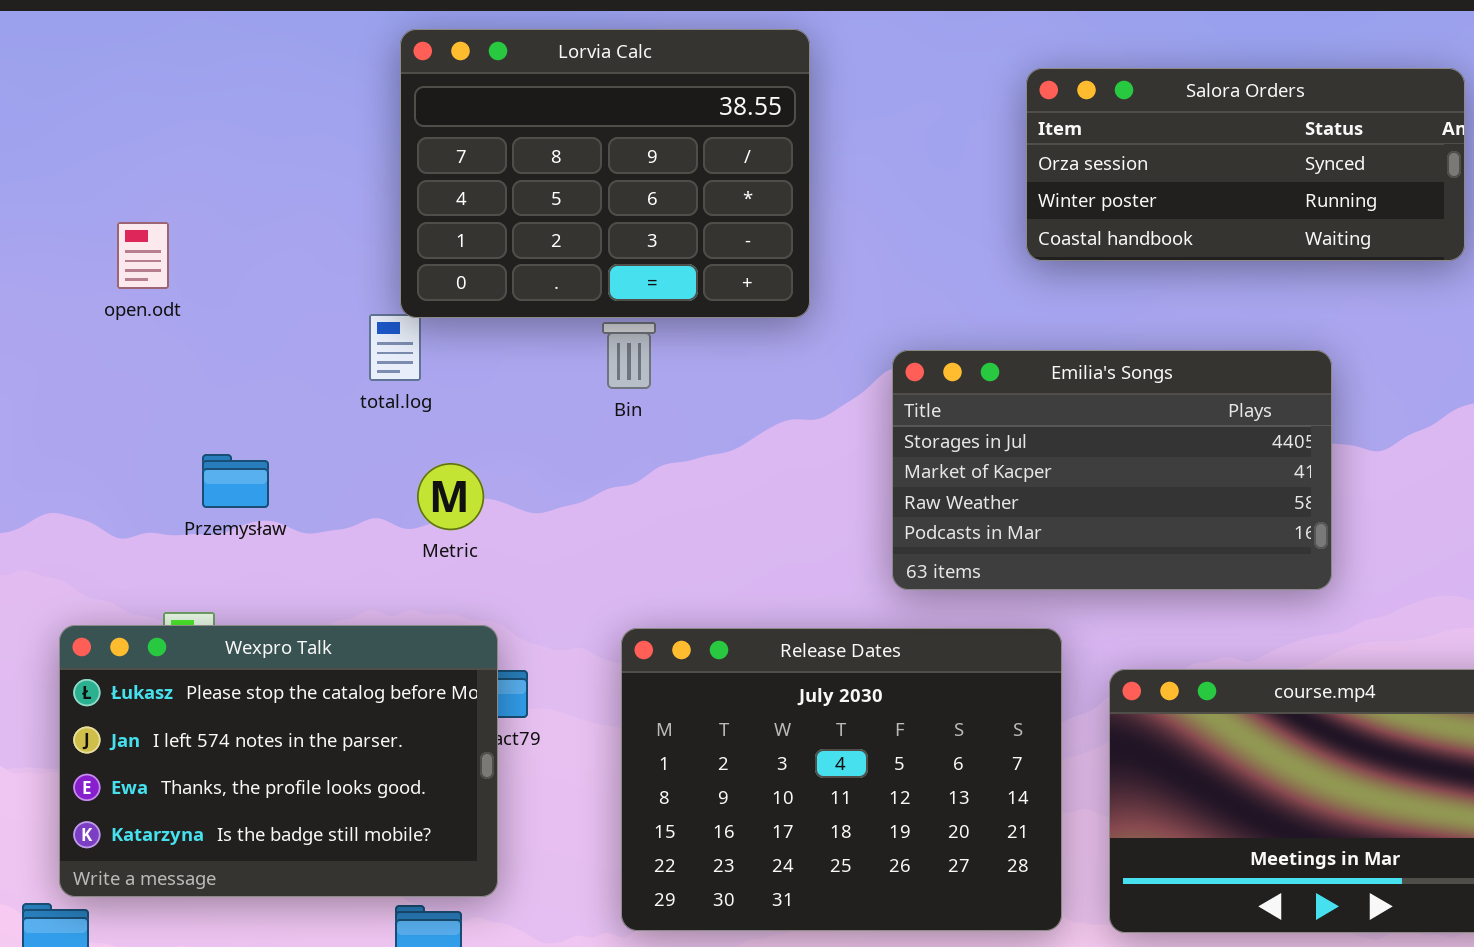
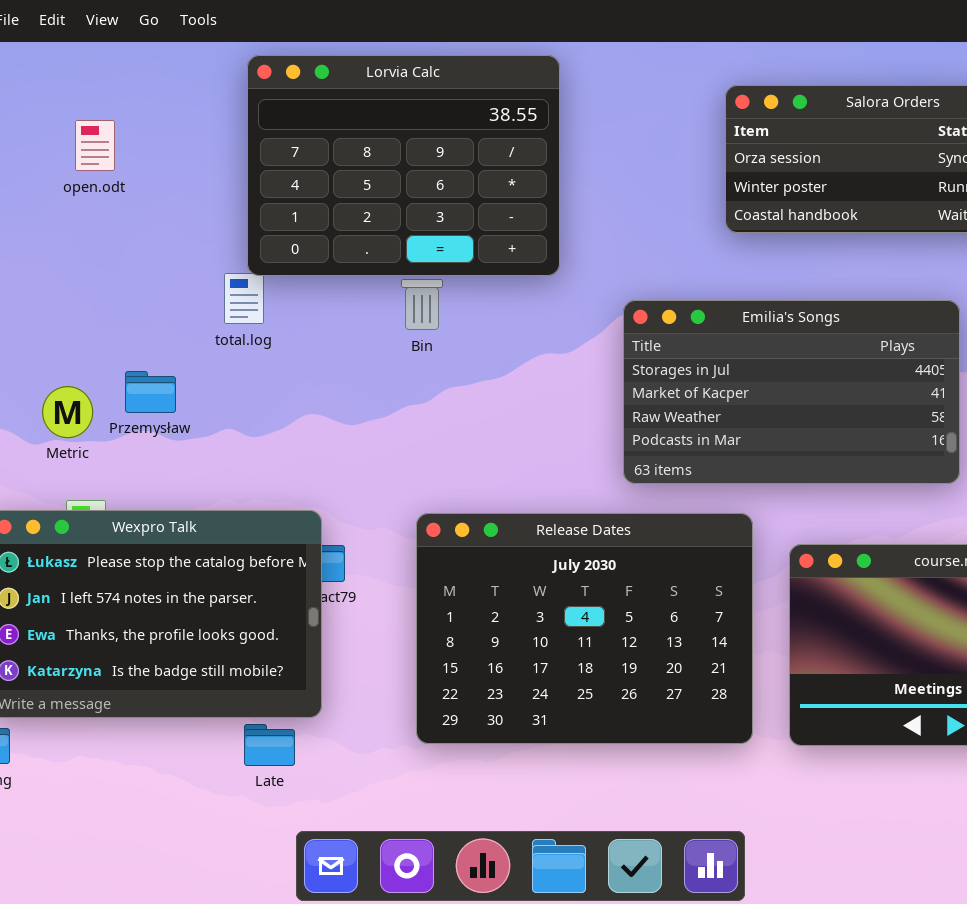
open.odt: [117,222,169,289] -> [75,120,115,171], moved
Przemysław: [202,454,269,508] -> [125,371,176,413], moved
Metric: [417,463,484,530] -> [42,386,93,438], moved

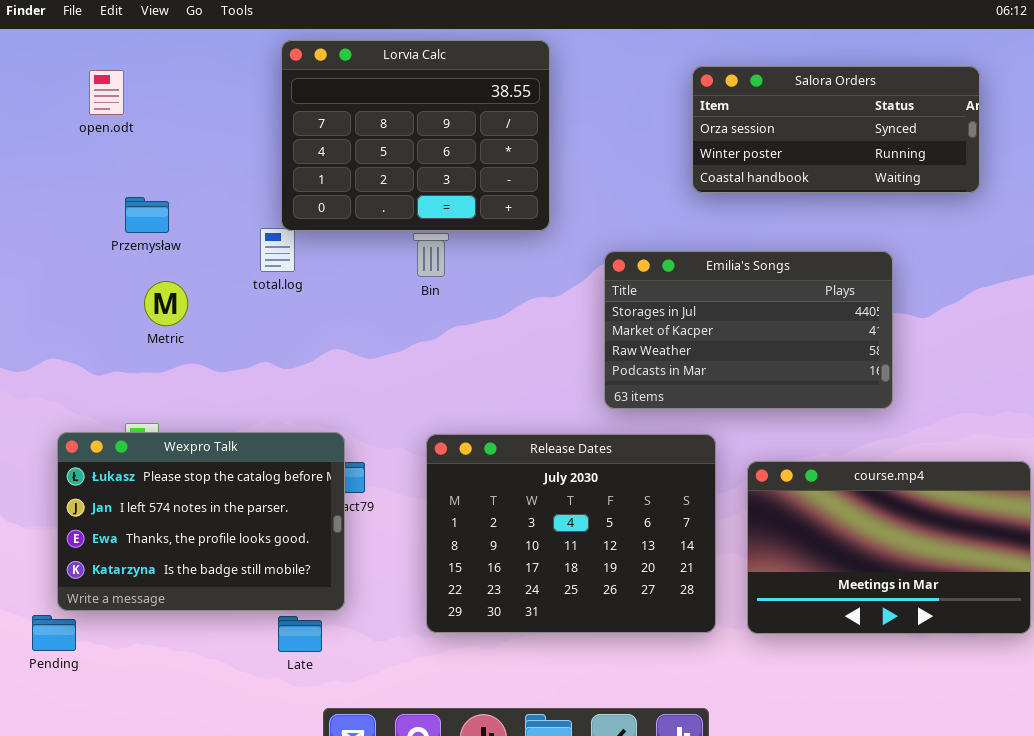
open.odt: [75,120,115,171] -> [89,70,124,115], moved
Przemysław: [125,371,176,413] -> [125,197,169,233], moved
Metric: [42,386,93,438] -> [144,281,188,326], moved

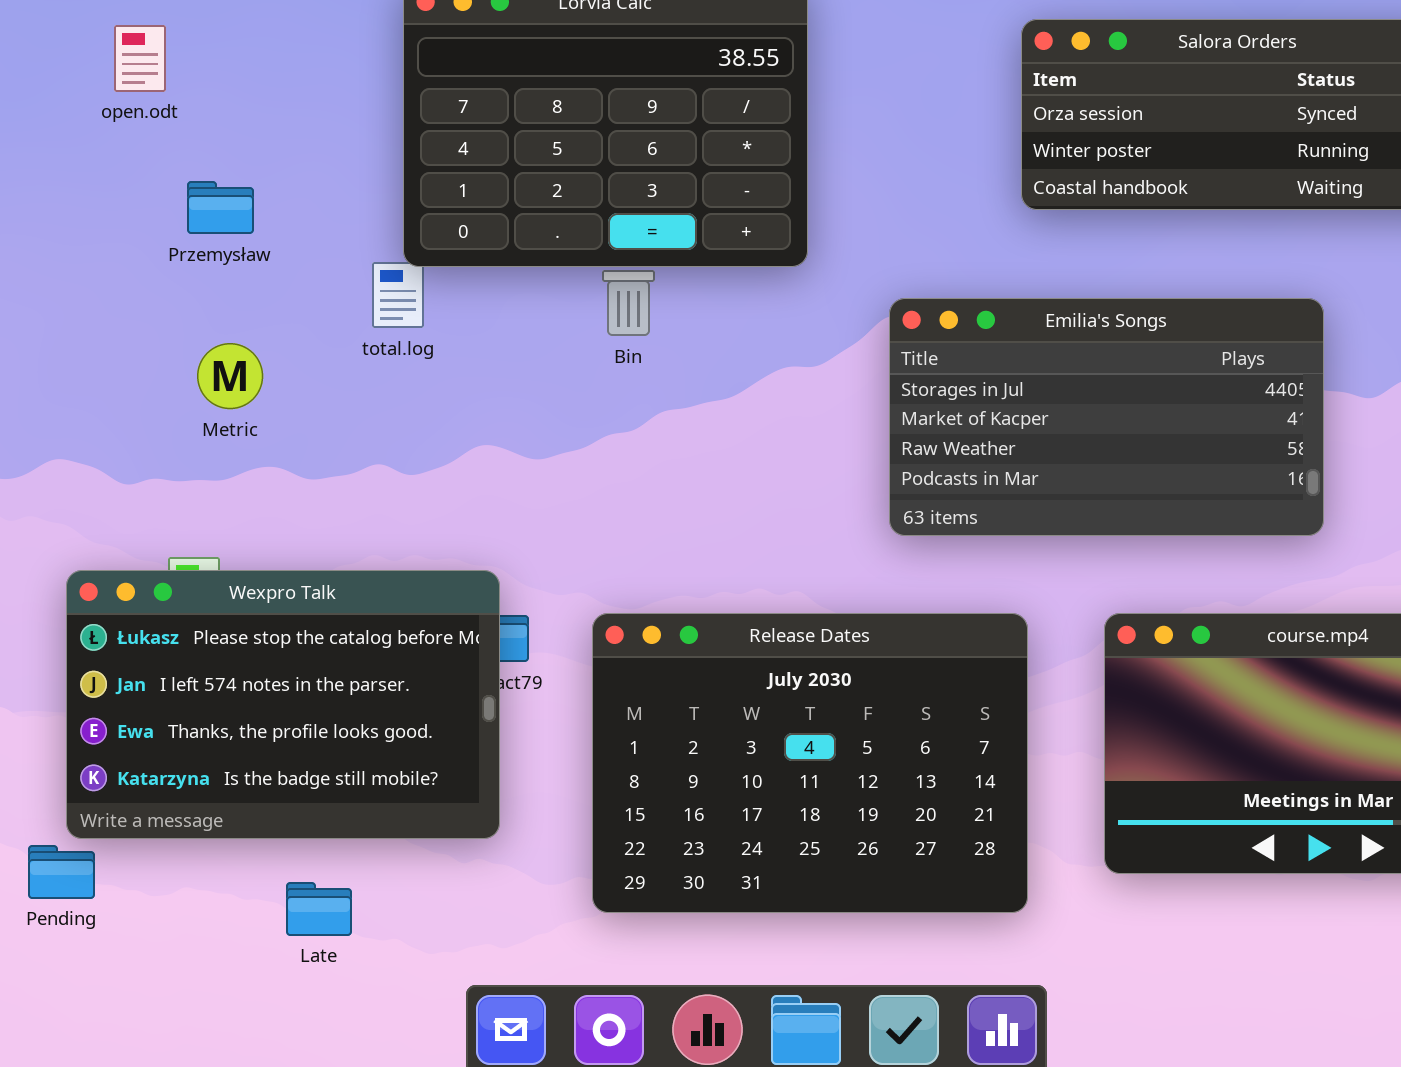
Przemysław: [125,197,169,233] -> [187,181,254,234], moved
Release Dates: [426,434,716,633] -> [592,613,1028,913], moved
Late: [278,616,322,652] -> [286,882,352,936], moved

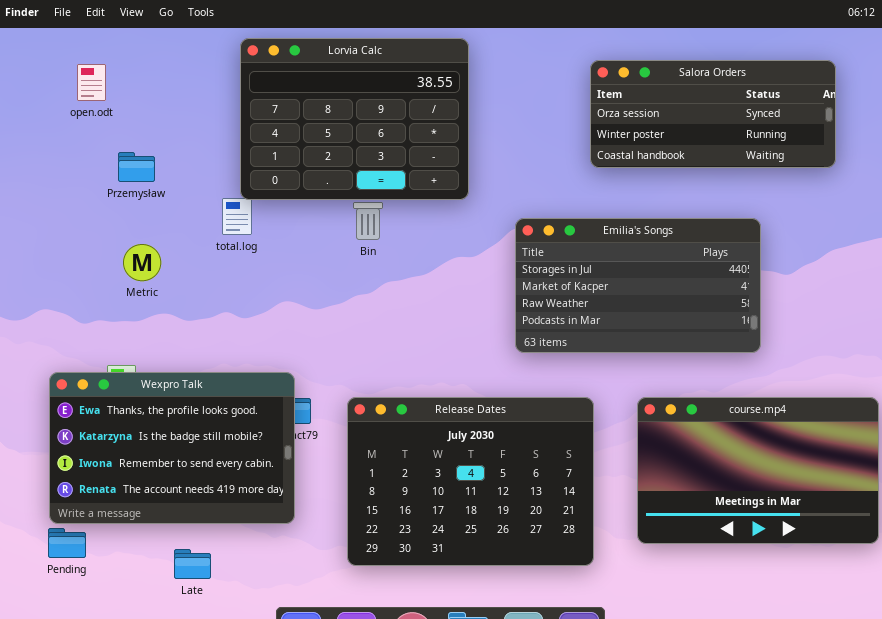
Wexpro Talk: [66,570,500,839] -> [49,372,295,524], scrolled down 2 rows
Pending: [28,845,95,899] -> [48,528,86,558], moved

